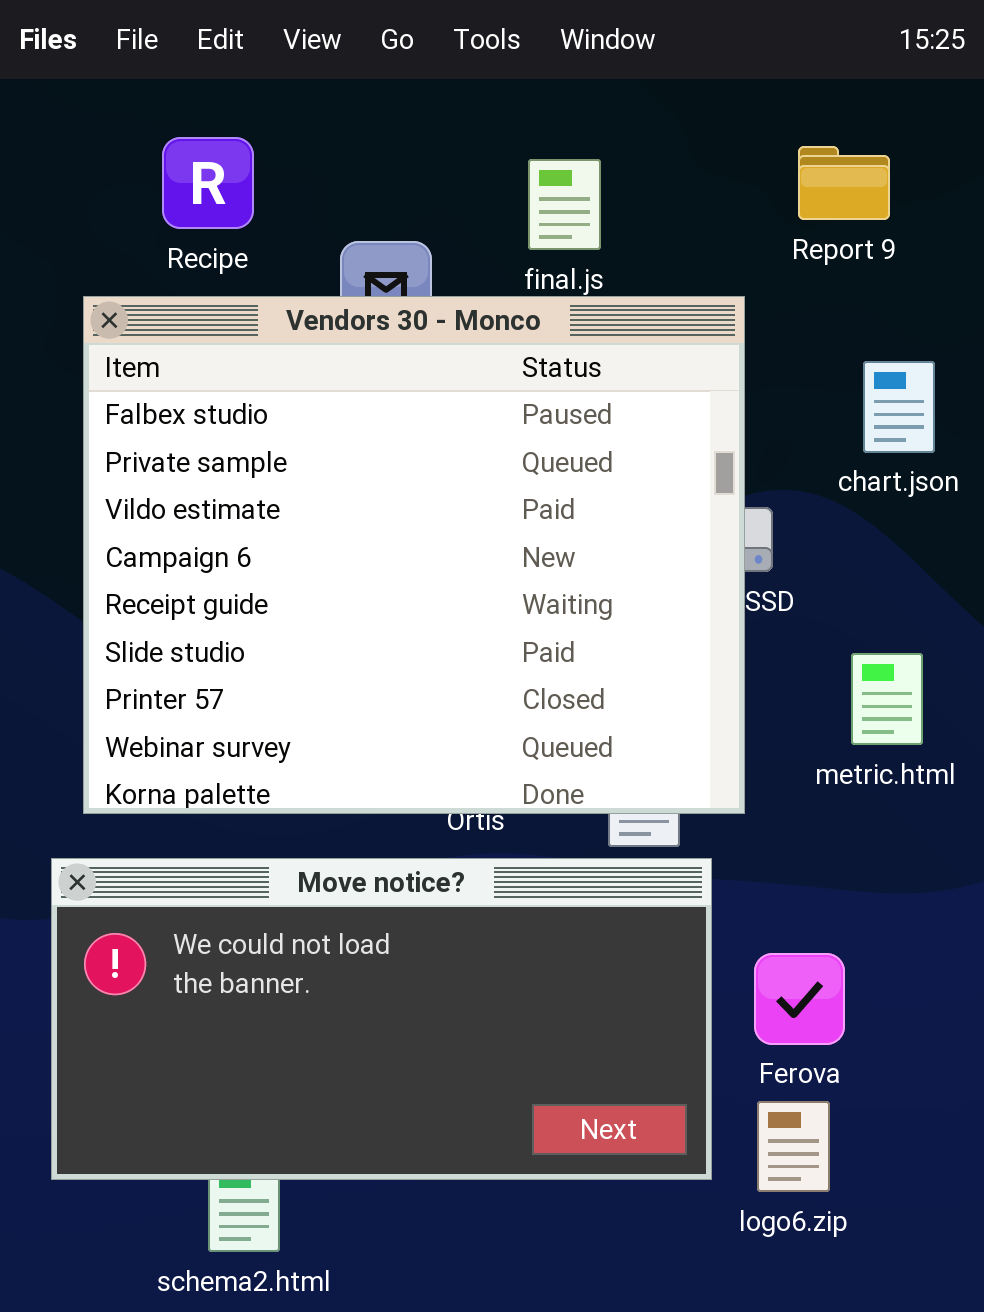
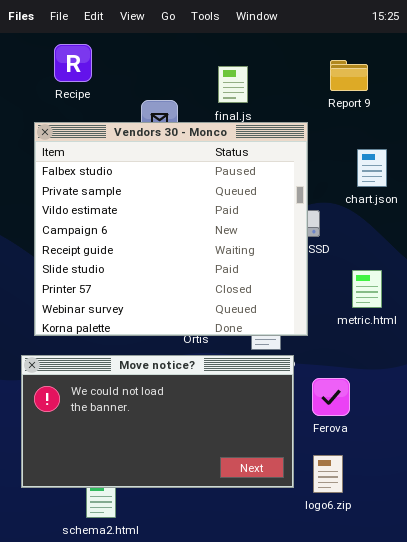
Recipe: [162,137,254,229] -> [54,44,92,82], moved
Ferova: [754,953,845,1045] -> [312,378,350,416], moved

